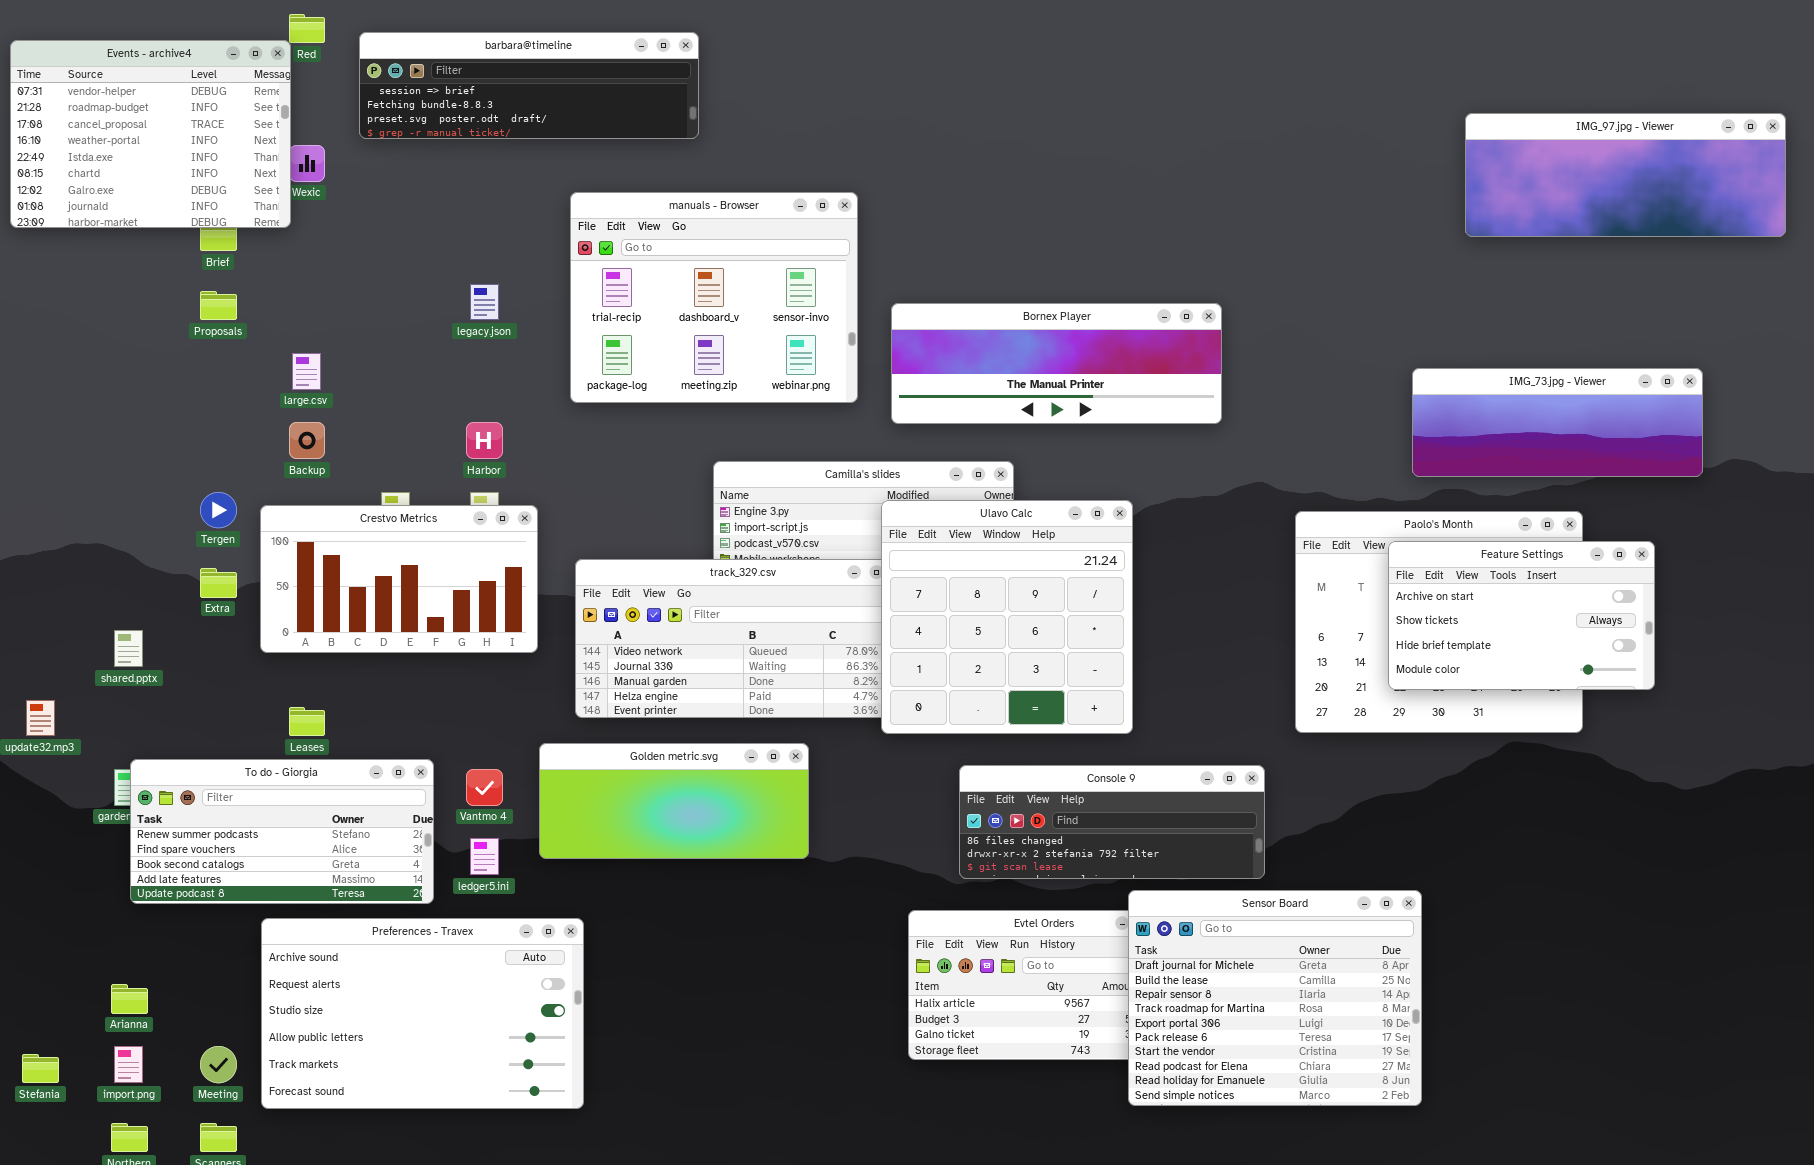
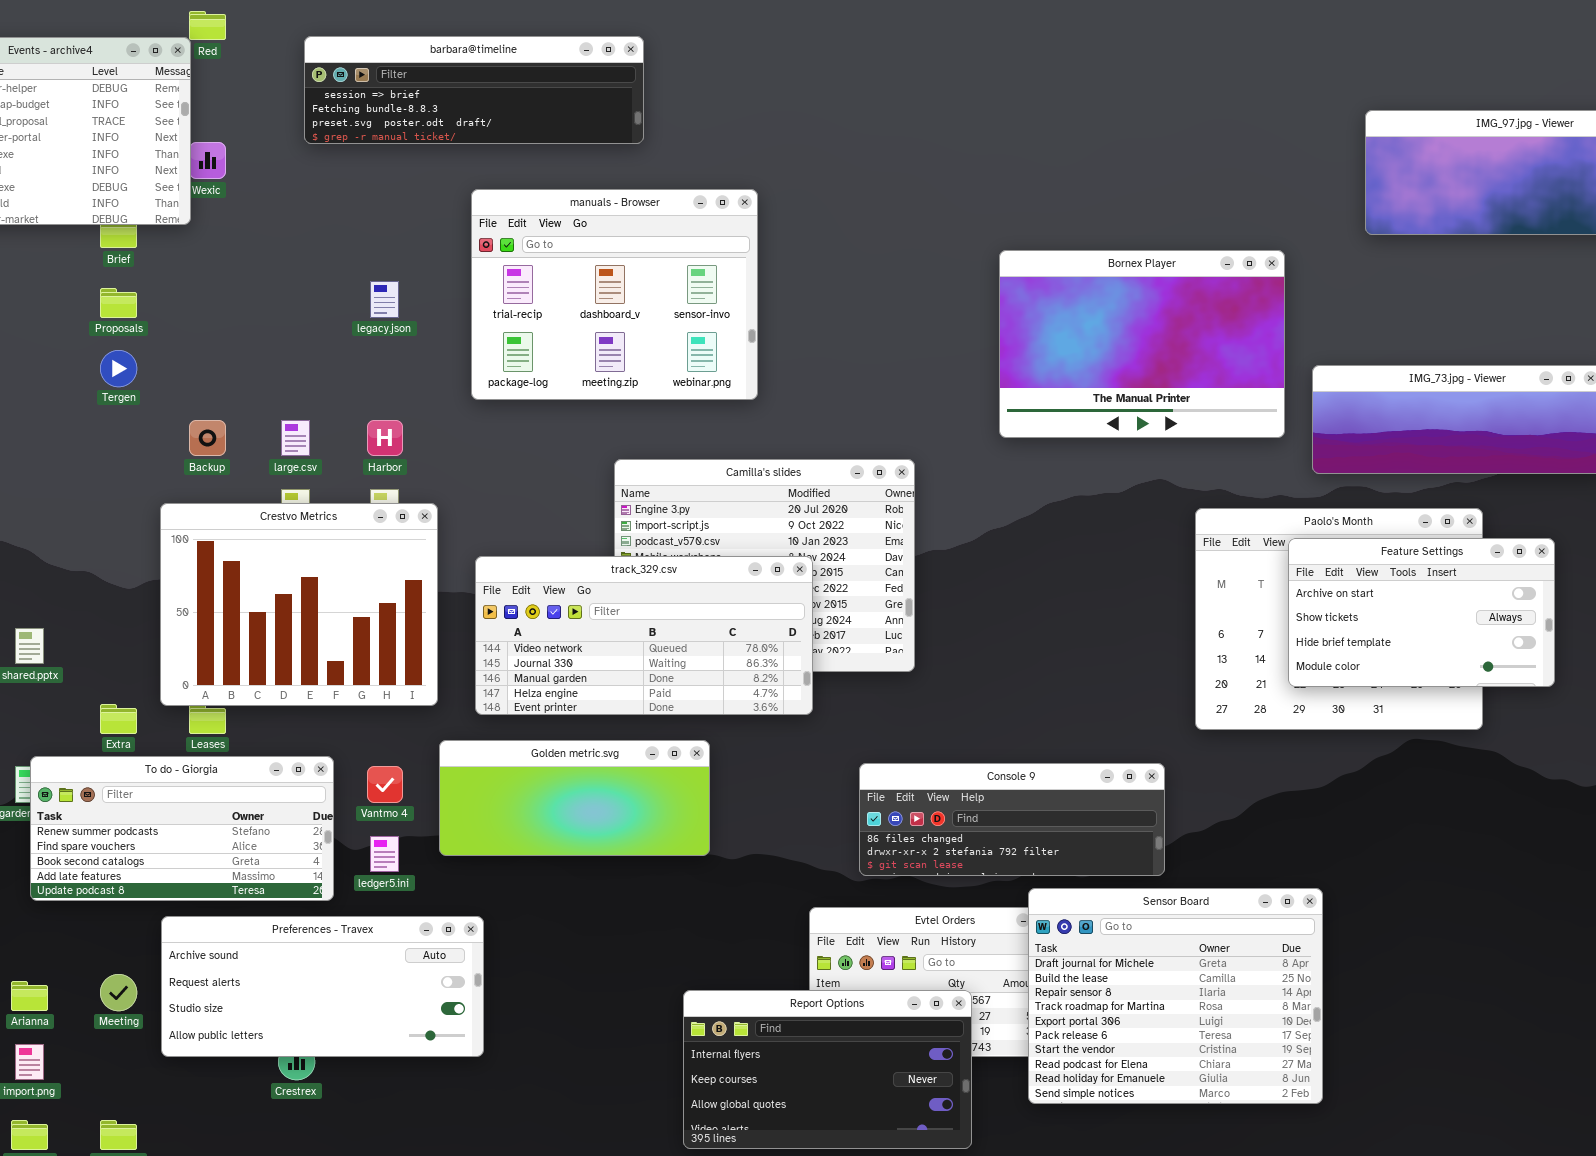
barbara@timeline: [359,32,699,139] -> [304,36,644,144], moved
Bornex Player: [891,303,1222,424] -> [999,250,1285,438], moved, resized
large.csv: [292,353,321,390] -> [281,420,310,456], moved
Tergen: [200,492,237,528] -> [100,350,137,387], moved
Ulavo Calc: [881,500,1133,734] -> none, closed
Crestvo Metrics: [260,505,538,653] -> [160,503,438,706], resized
Extra: [200,568,237,598] -> [100,704,137,734], moved
Preferences - Travex: [261,918,584,1109] -> [161,916,484,1057], resized
Report Options: none -> [683,990,972,1149], opened
Meeting: [200,1046,237,1083] -> [100,974,137,1011], moved

